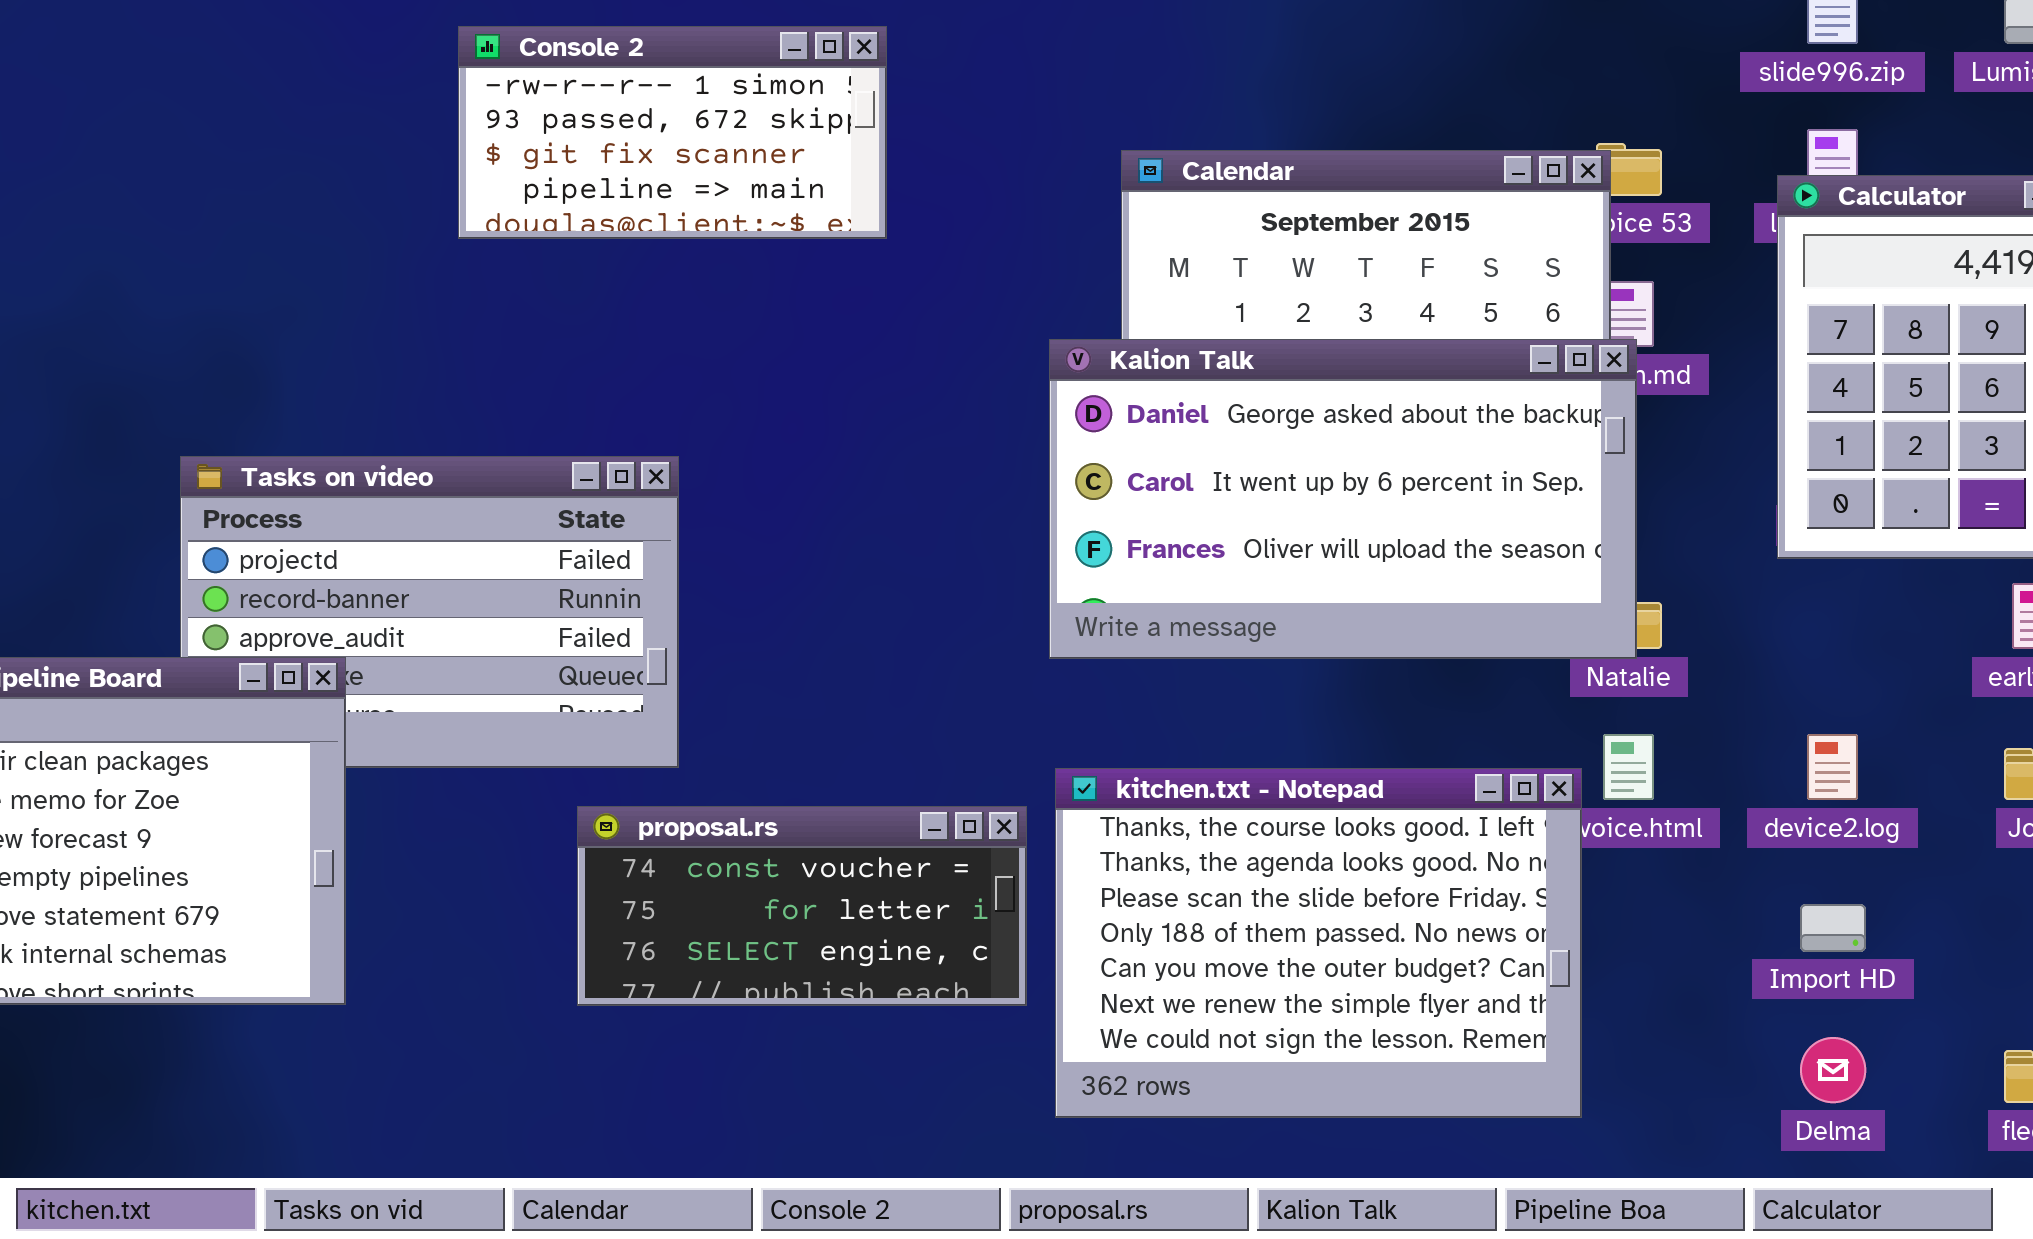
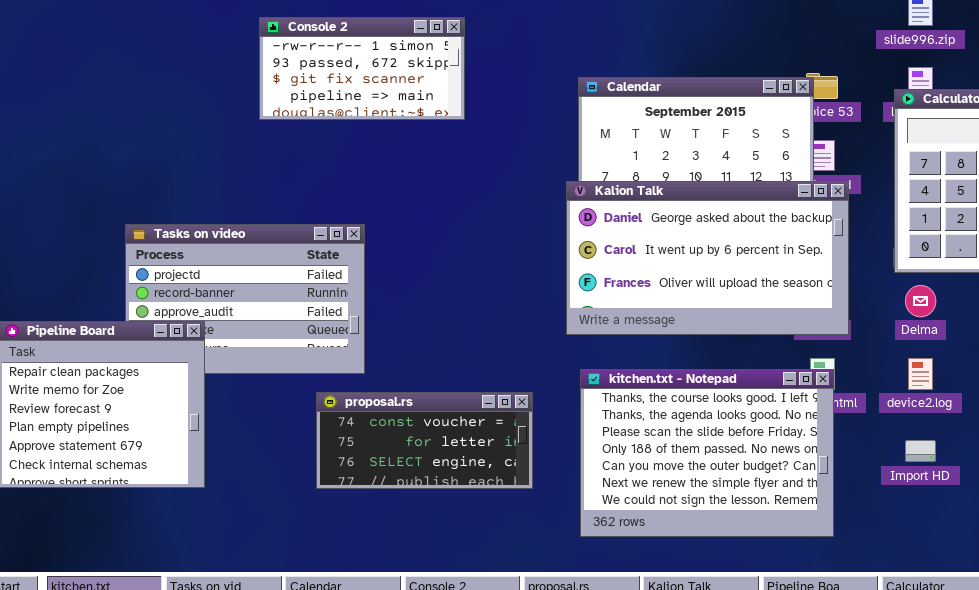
Kalion Talk: [1049,339,1637,659] -> [566,181,849,335], moved
kitchen.txt - Notepad: [1055,768,1582,1118] -> [580,369,834,537], moved
Delma: [1800,1037,1866,1103] -> [905,285,936,317], moved

